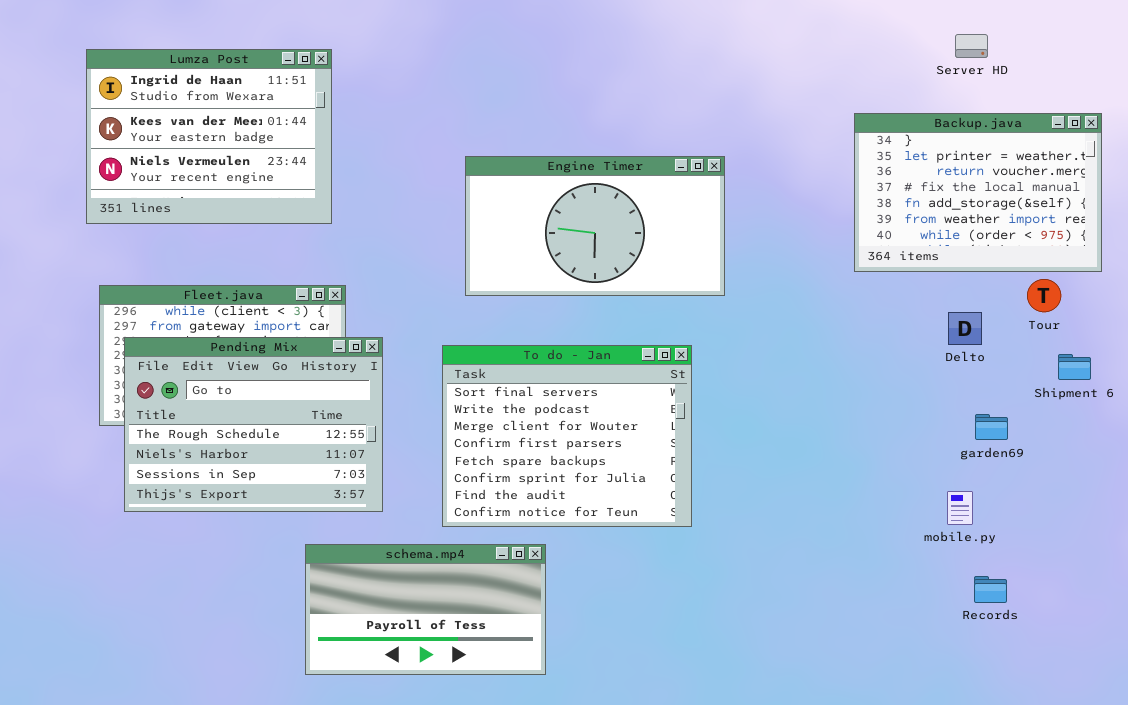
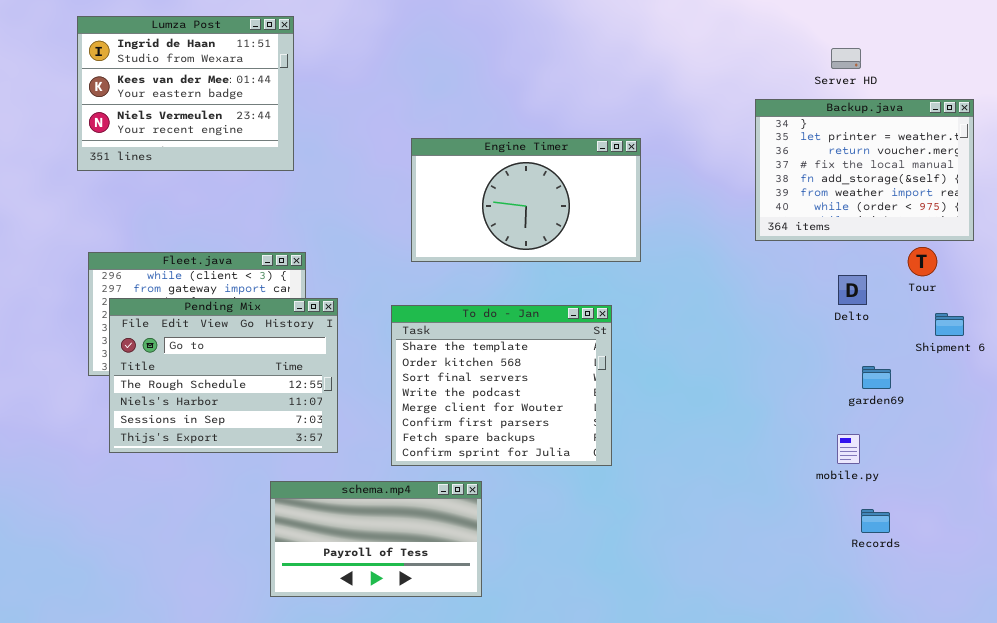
Server HD: [955,34,988,58] -> [831,48,861,69], moved
Lumza Post: [86,49,332,224] -> [77,16,294,171], moved
To do - Jan: [442,345,692,527] -> [391,305,612,466], scrolled up 2 rows

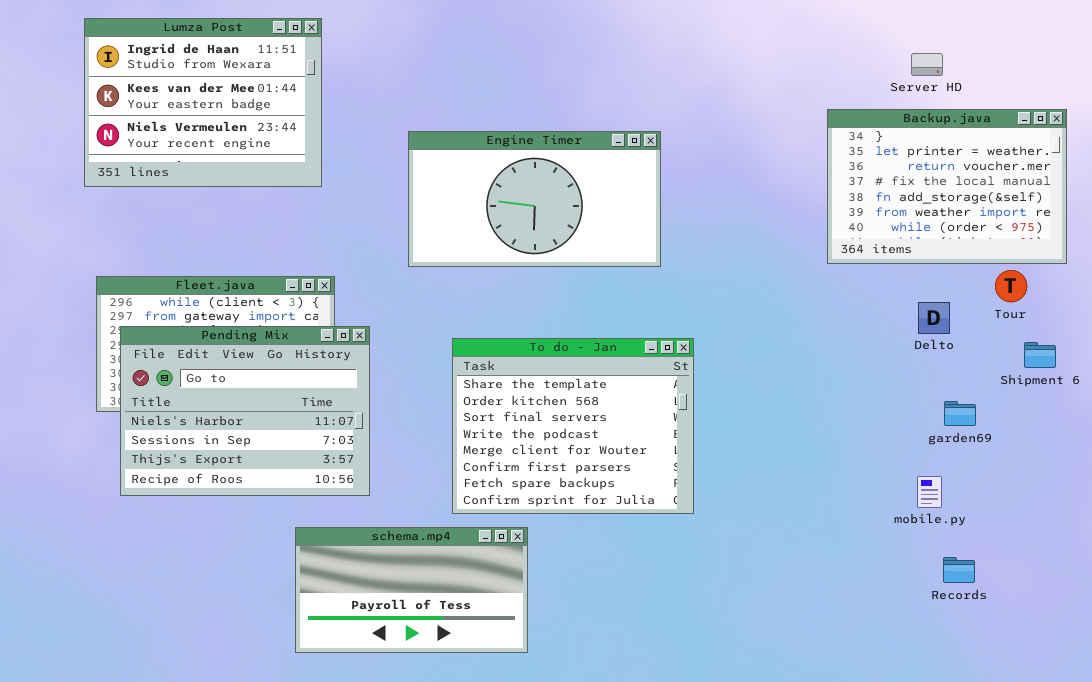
Engine Timer: [411,138,641,262] -> [408,131,661,267], moved
Pending Mix: [109,298,338,453] -> [120,326,370,496], scrolled down 1 row
To do - Jan: [391,305,612,466] -> [452,338,694,514], moved

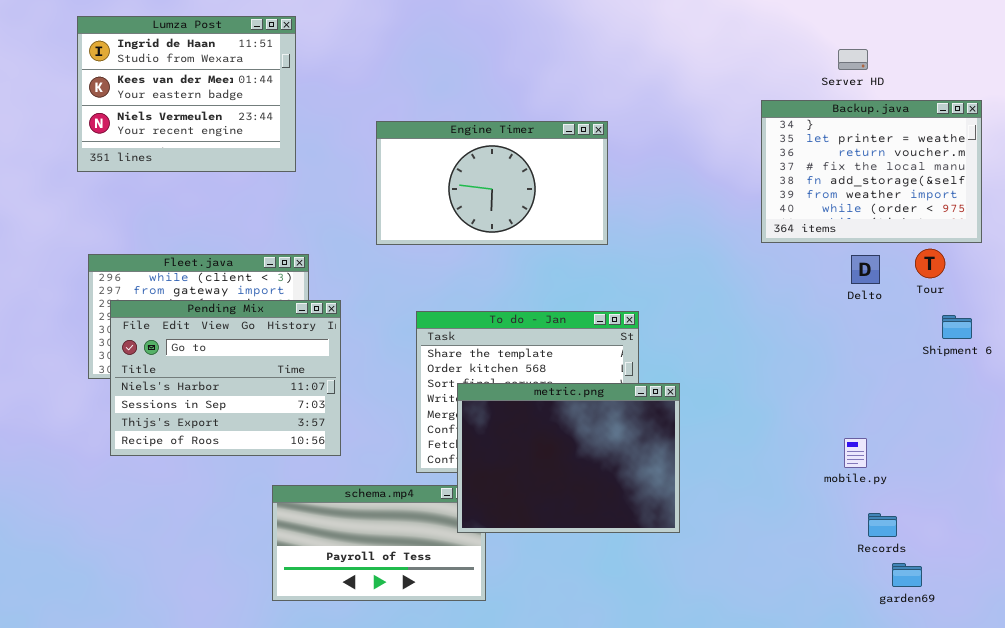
Delto: [918,302,950,334] -> [851,255,880,284], moved
garden69: [944,401,976,426] -> [892,563,922,587], moved
metric.png: none -> [457,383,680,533], opened

